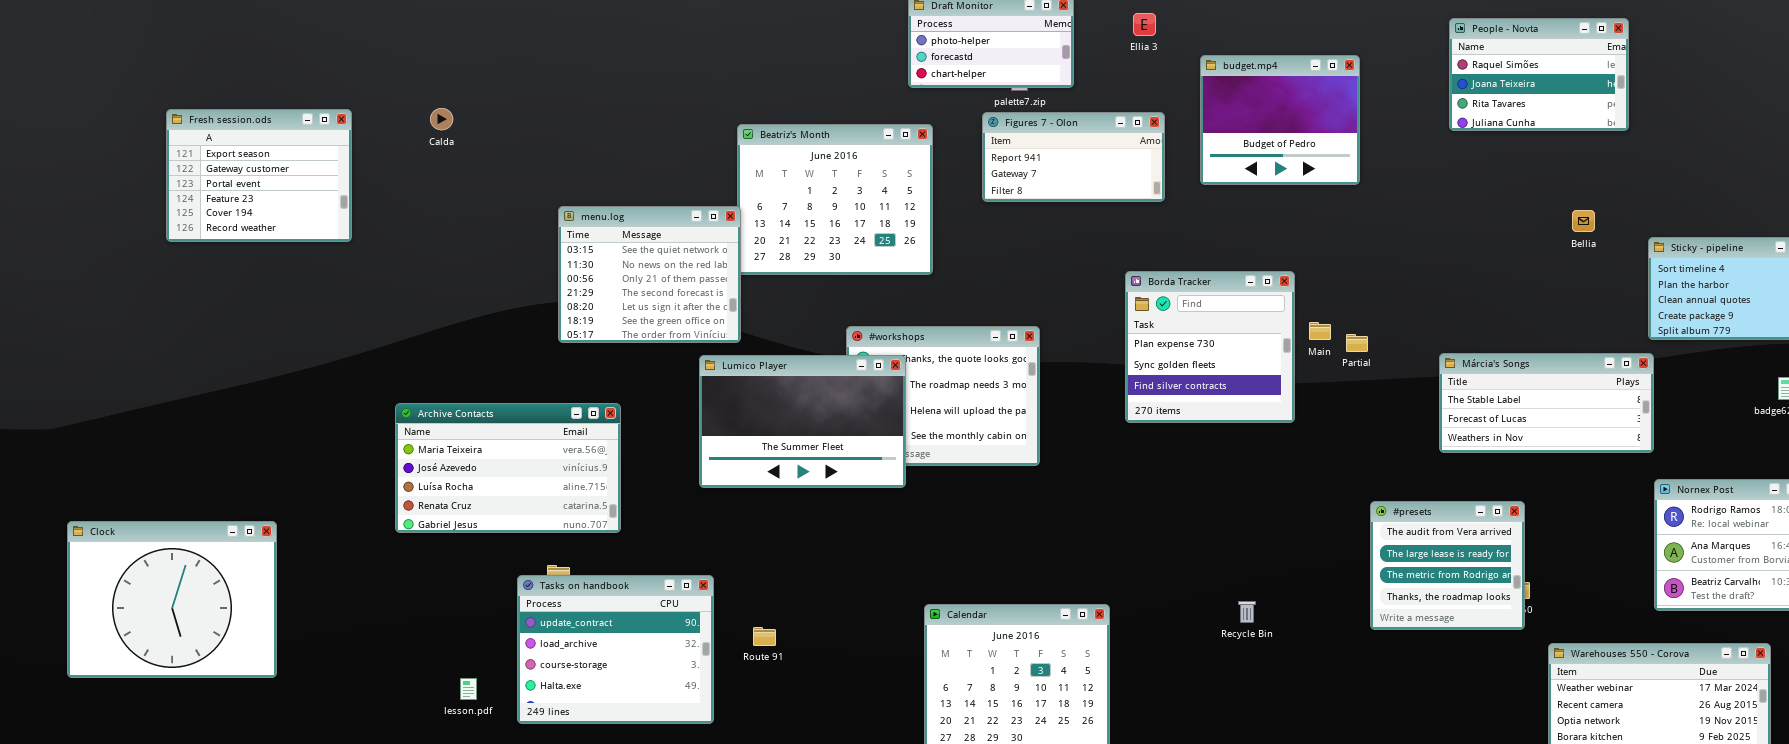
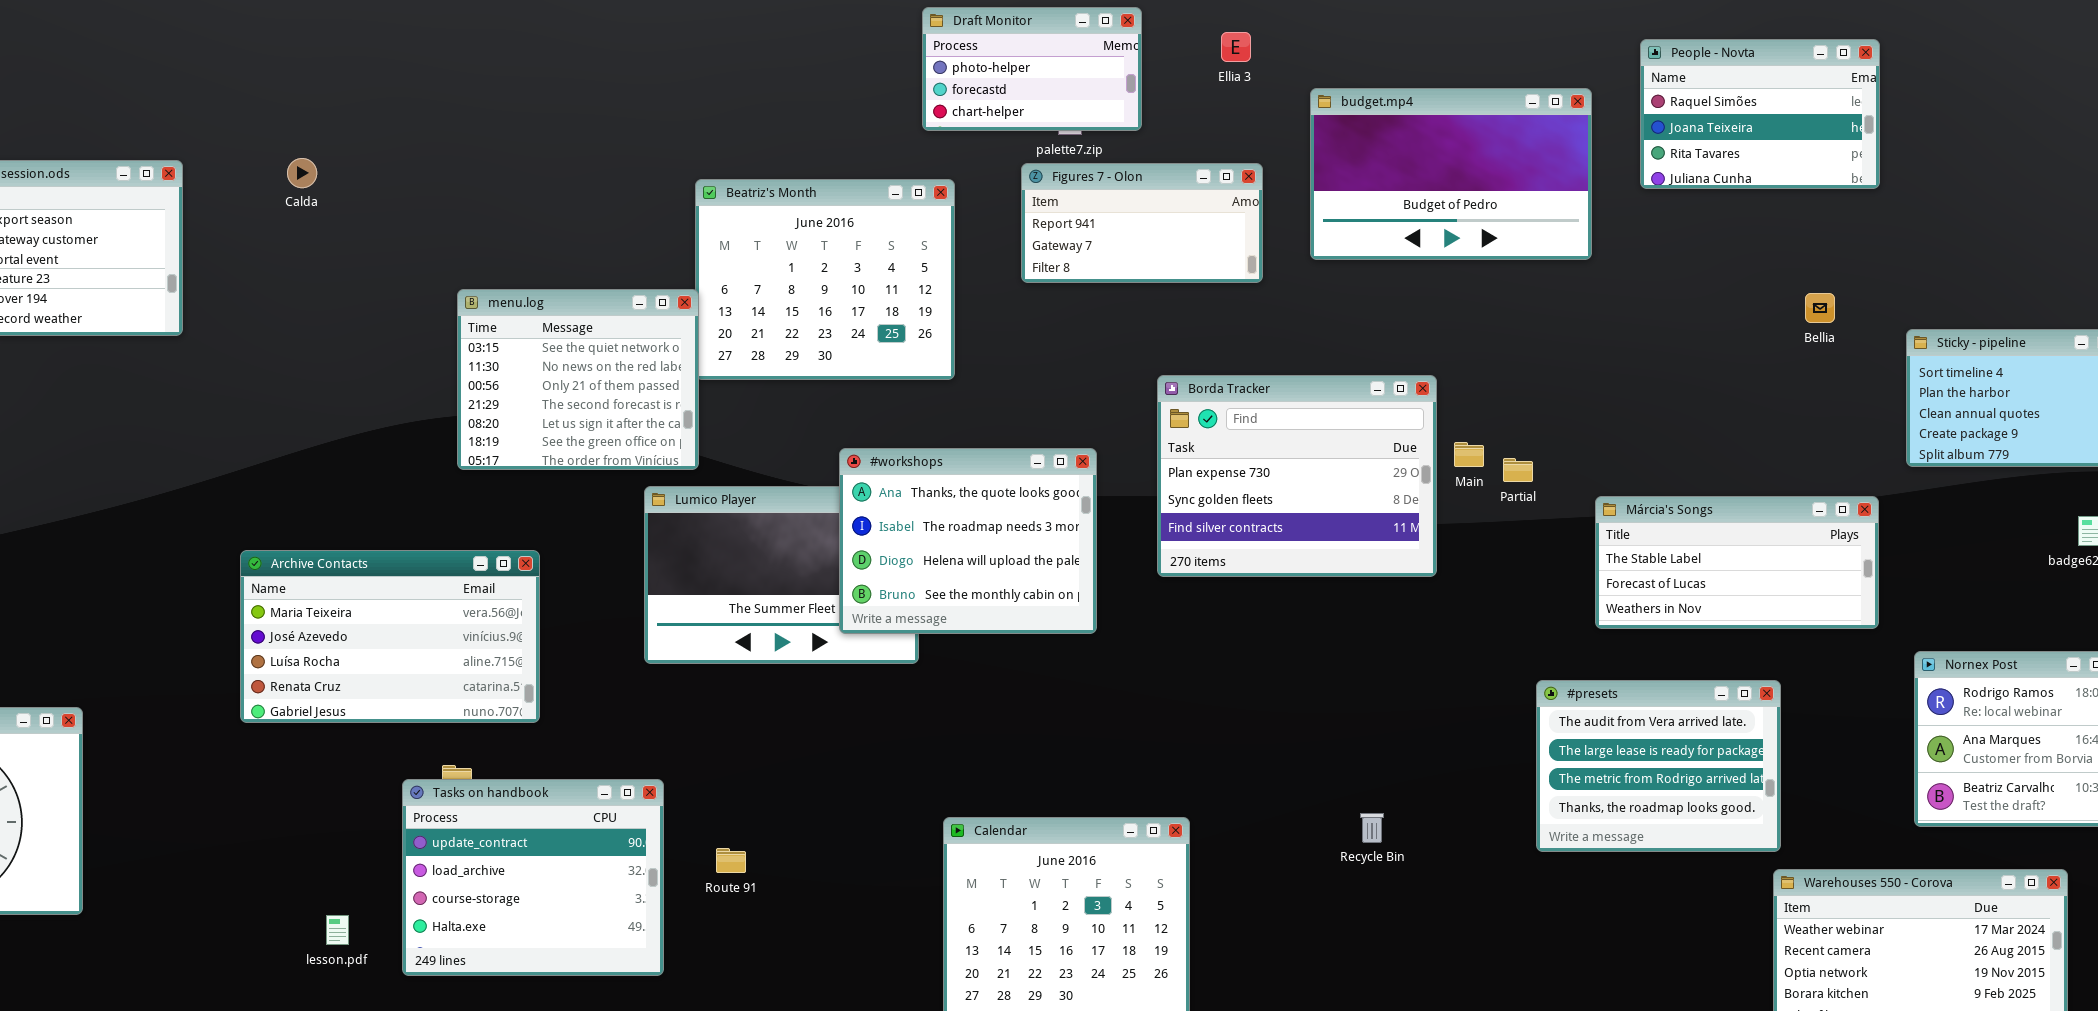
budget.mp4: [1200,55,1360,185] -> [1310,88,1592,260], resized
Borda Tracker: [1125,271,1295,423] -> [1157,375,1437,577], resized
#workshops: [846,326,1040,466] -> [839,448,1097,634], raised
Márcia's Songs: [1439,353,1654,453] -> [1595,496,1879,629], moved
#presets: [1370,501,1525,630] -> [1536,680,1781,852], resized

